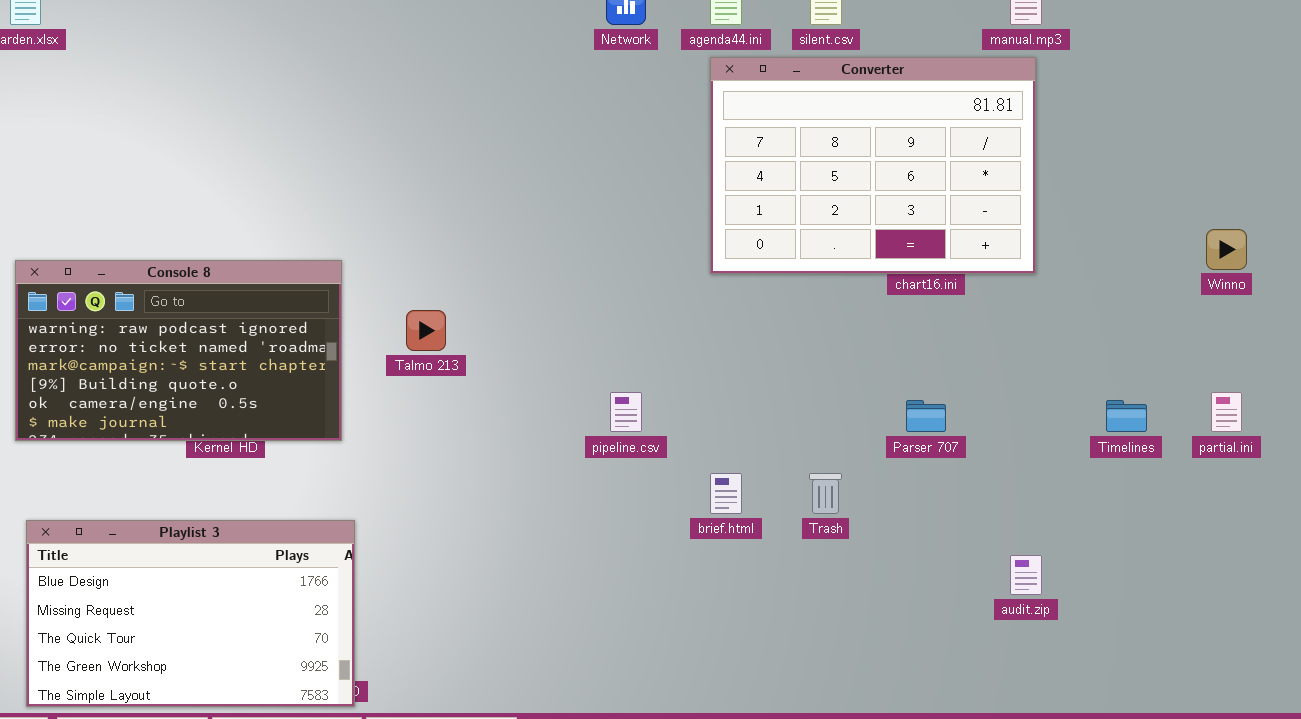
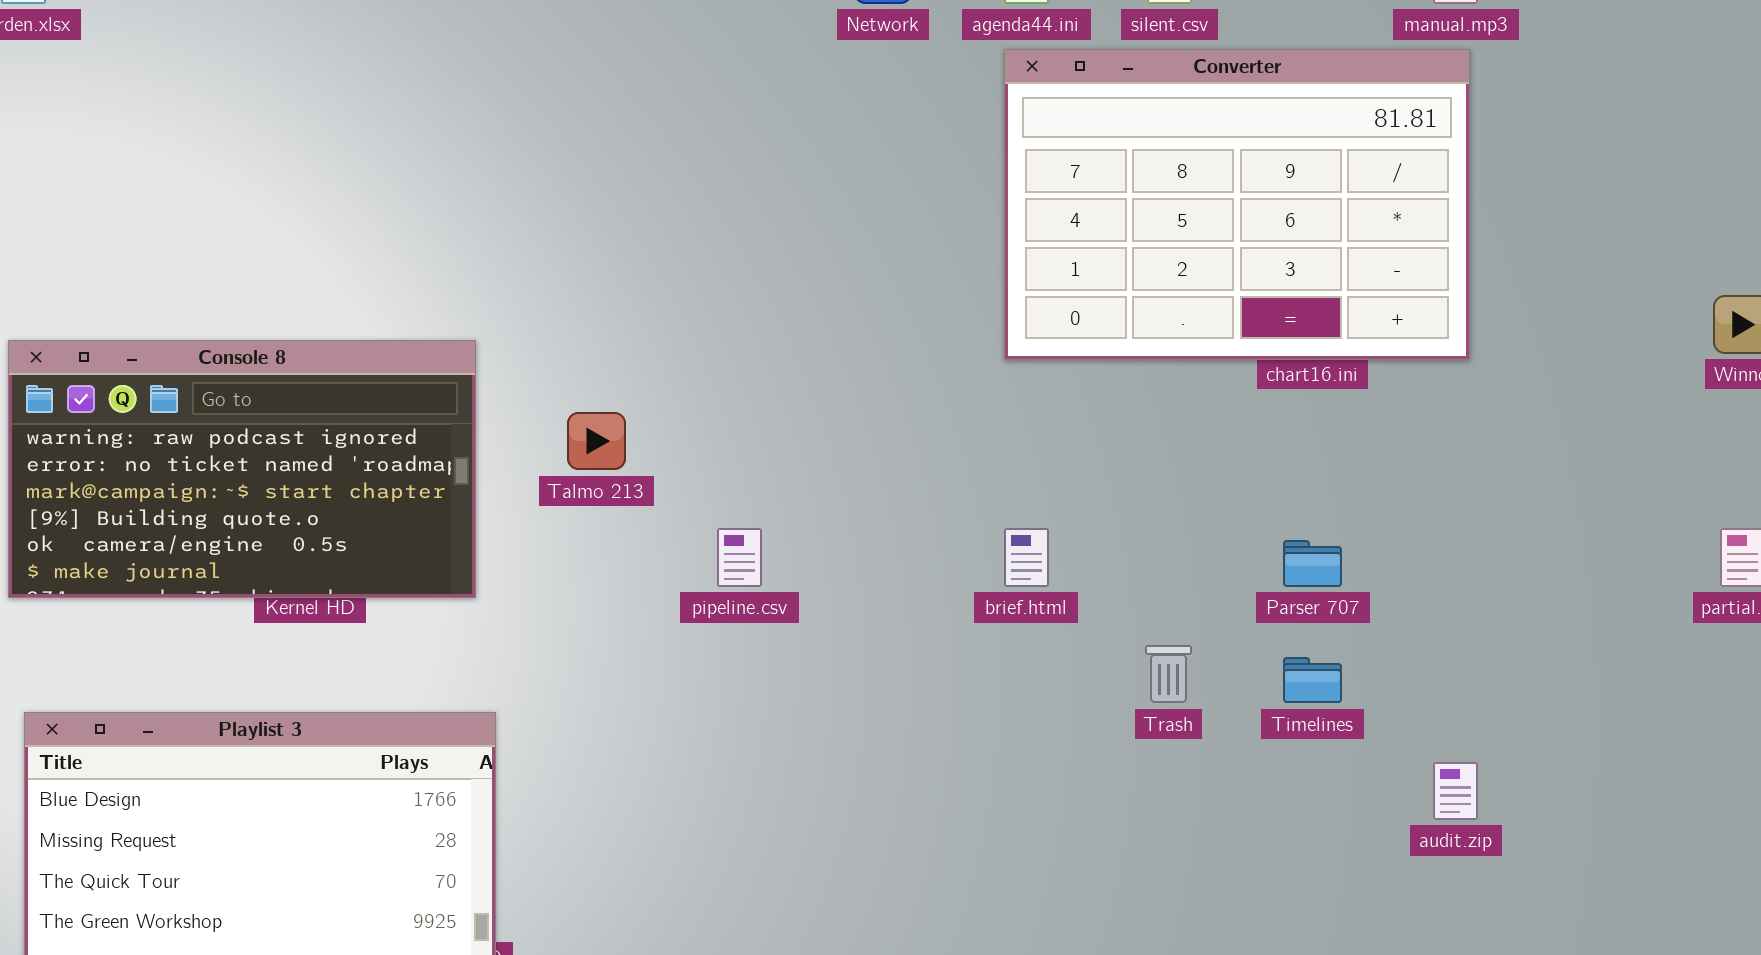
pipeline.csv: [610,392,642,432] -> [717,528,762,587], moved
Timelines: [1106,400,1147,432] -> [1283,657,1342,703], moved
brief.html: [710,473,742,514] -> [1004,528,1049,587], moved

